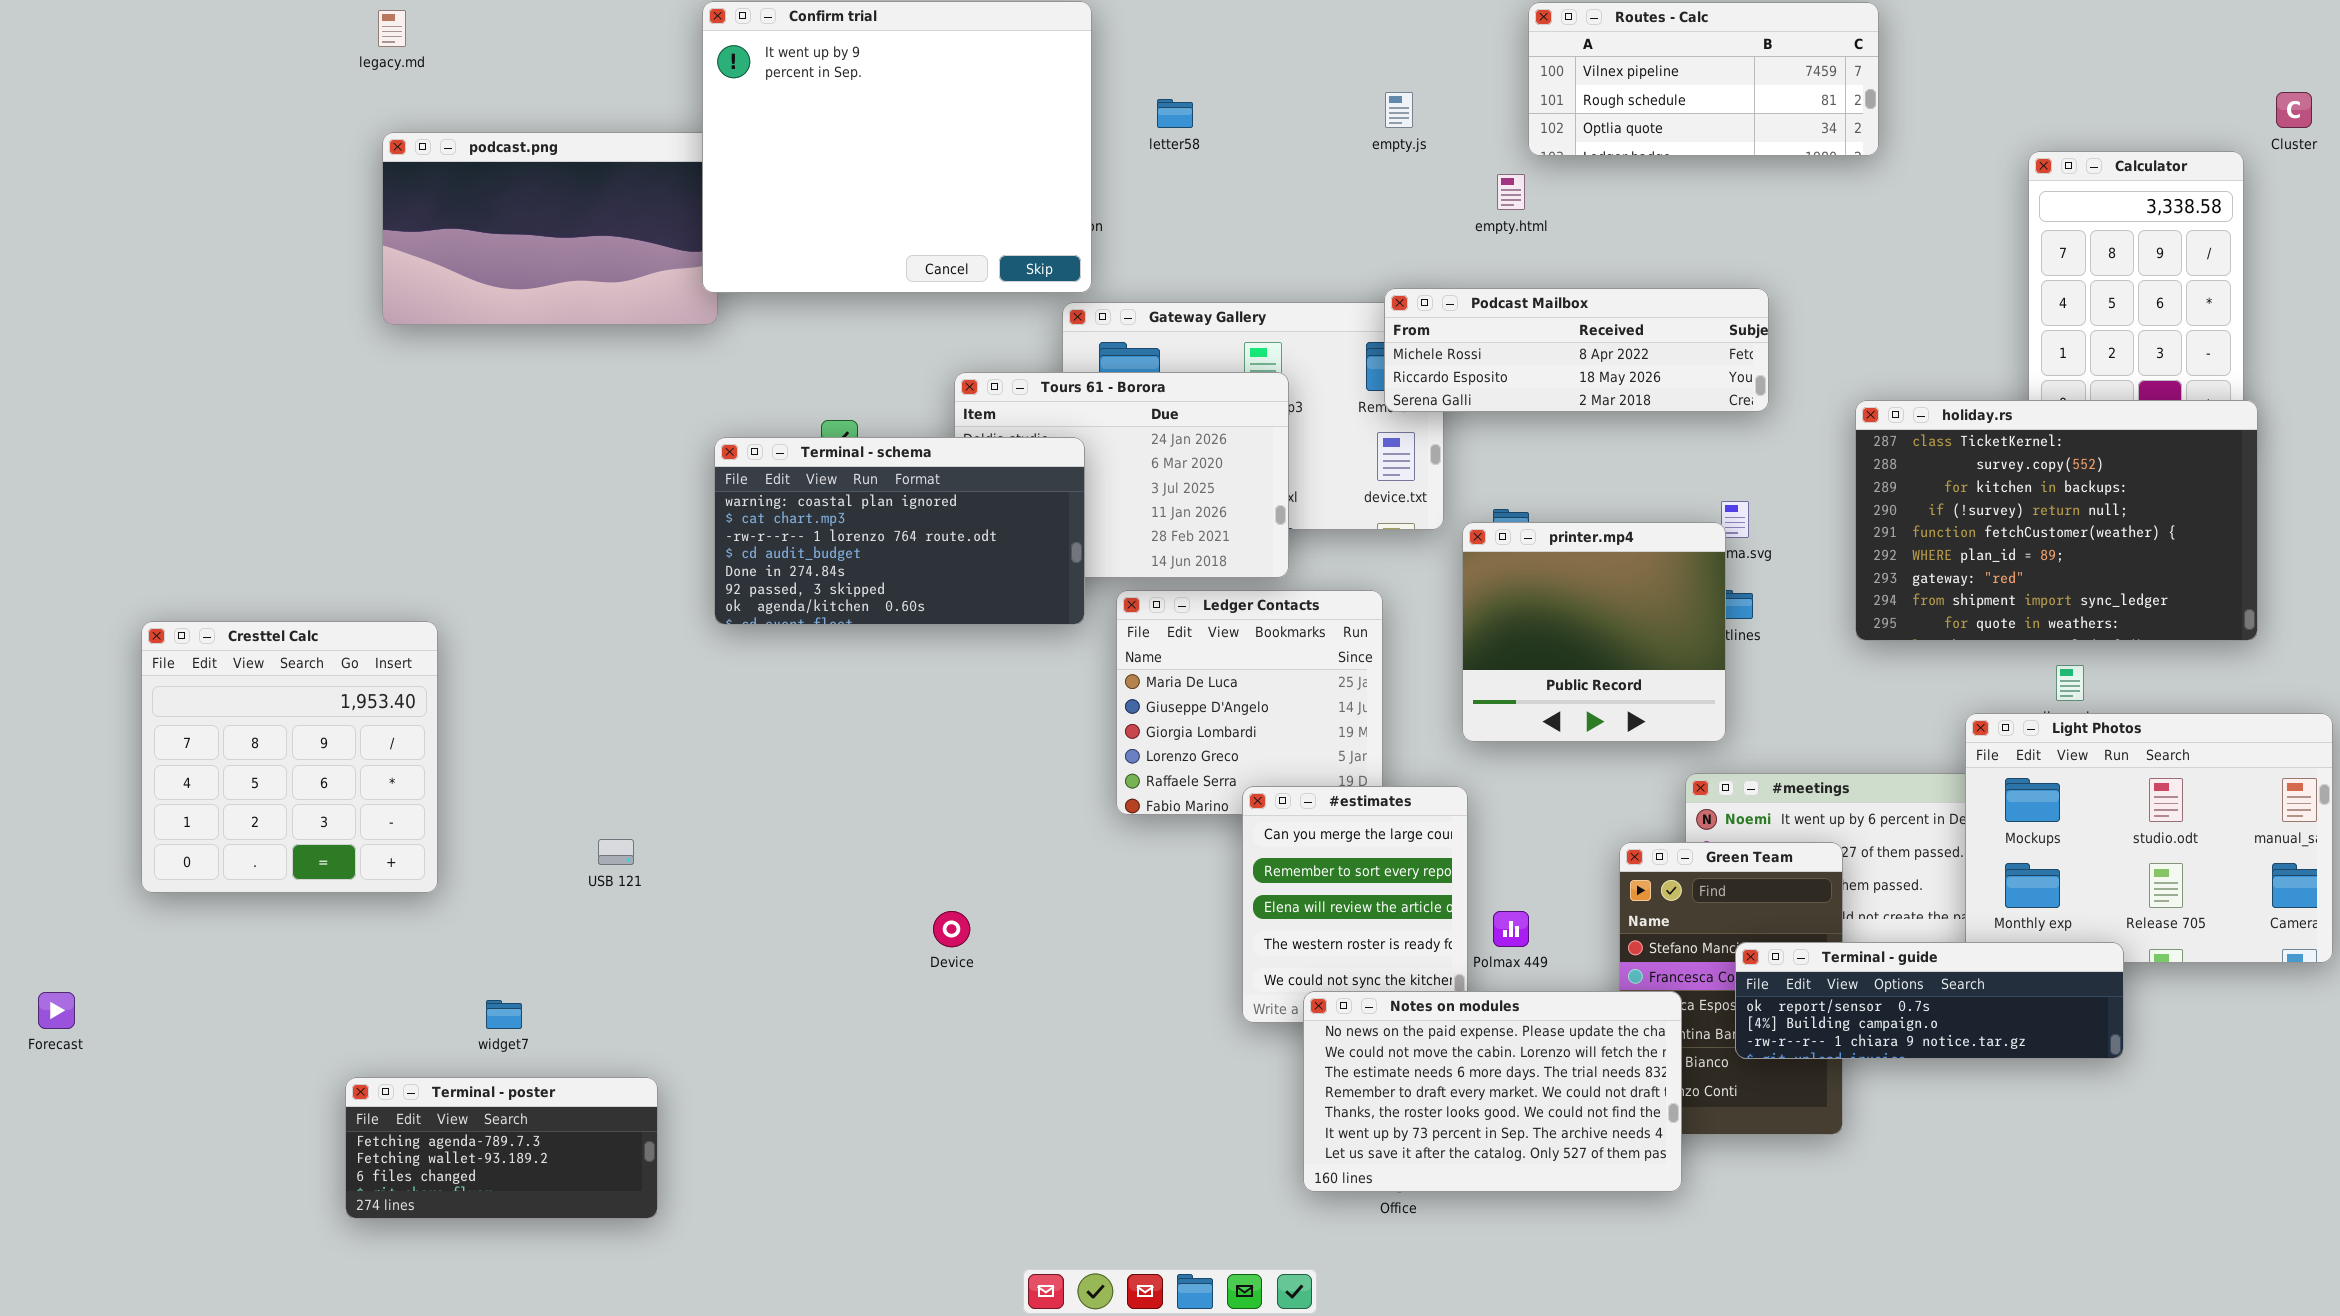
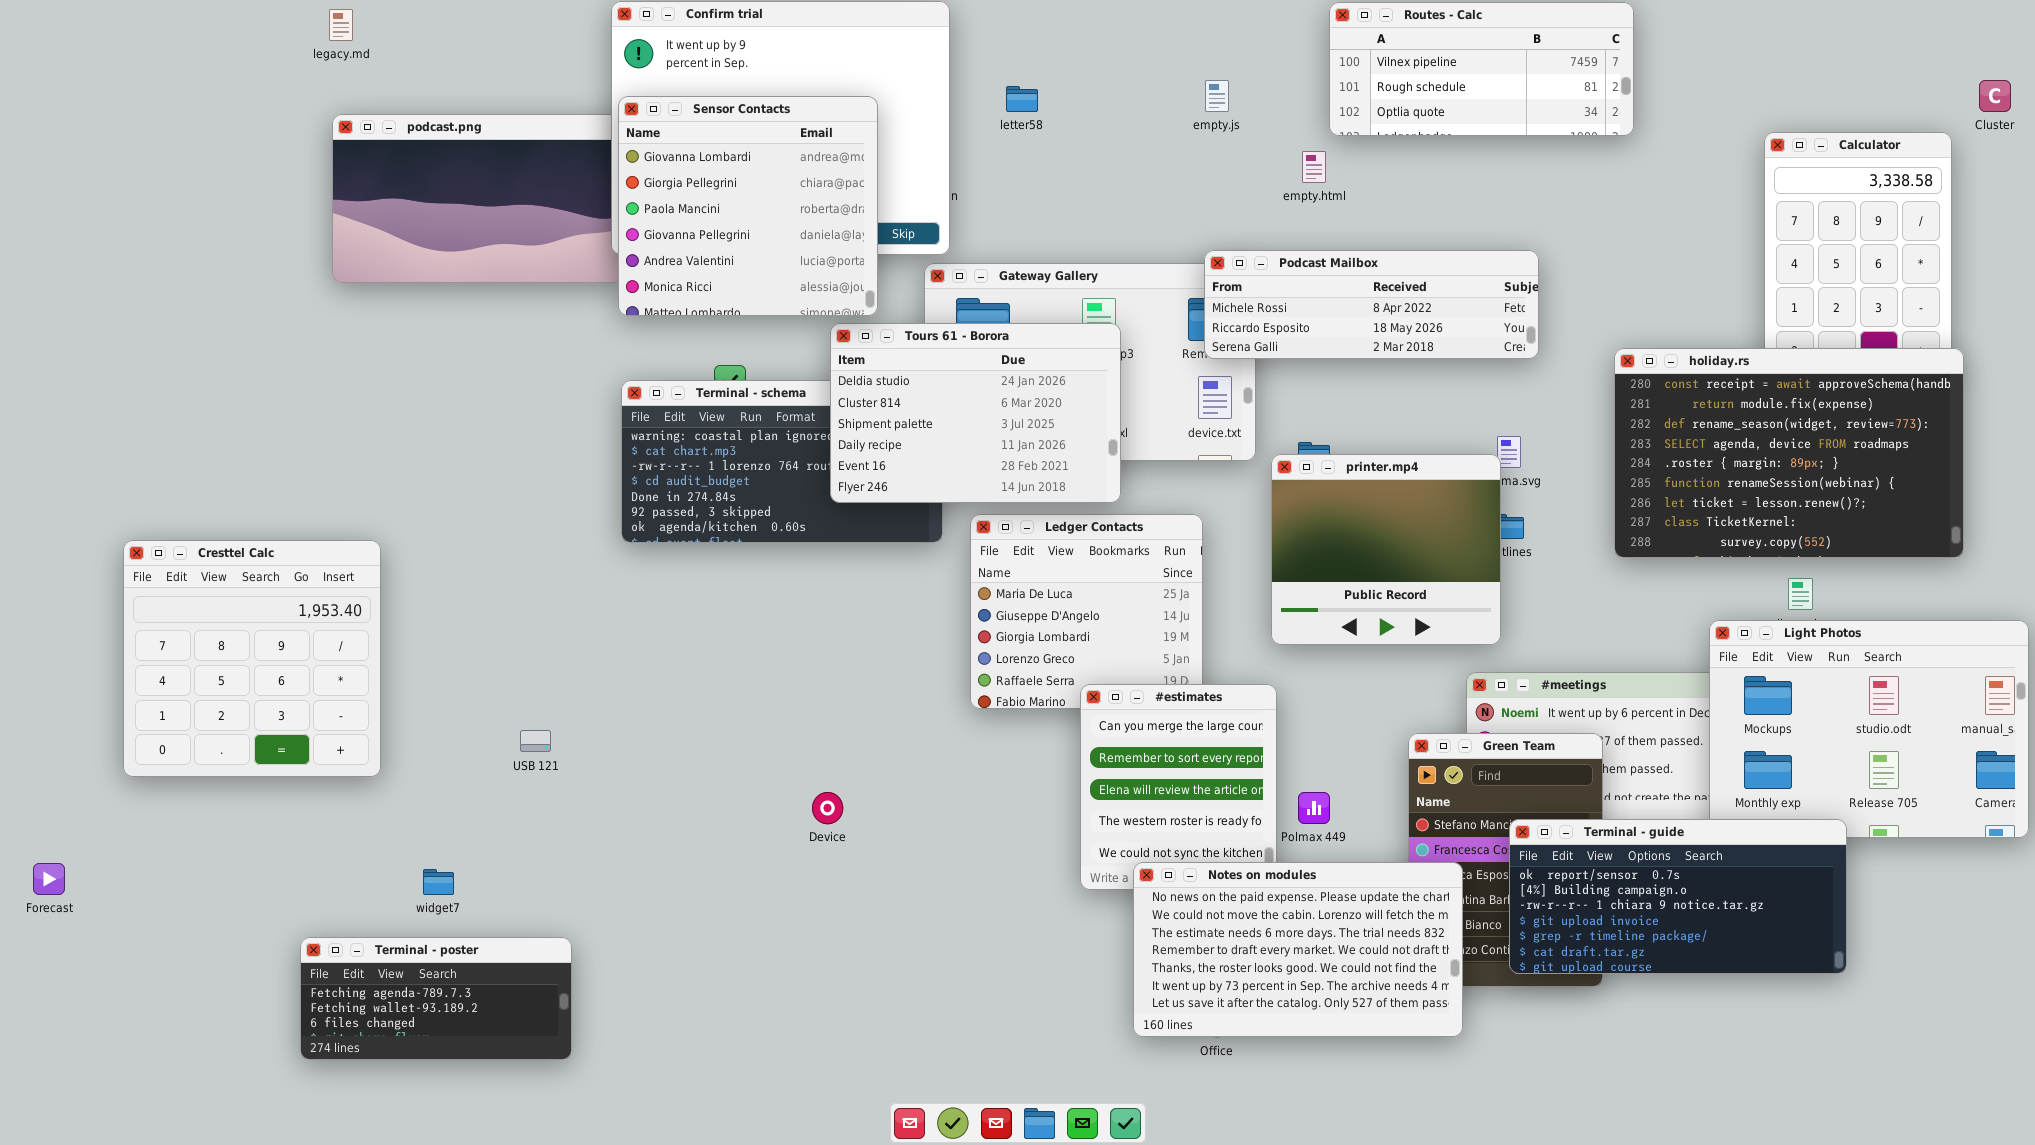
Sensor Contacts: none -> [618,96,878,316], opened
Tours 61 - Borora: [954,372,1289,578] -> [830,323,1121,503], raised
holiday.rs: [1855,400,2258,641] -> [1614,348,1964,558], scrolled up 7 rows
Terminal - guide: [1735,942,2124,1059] -> [1509,819,1847,974], resized

